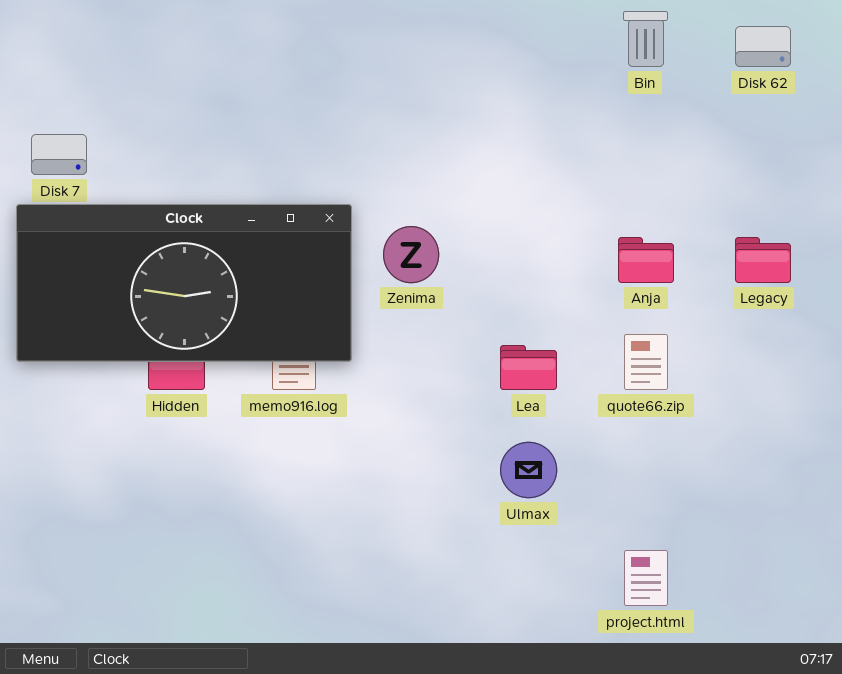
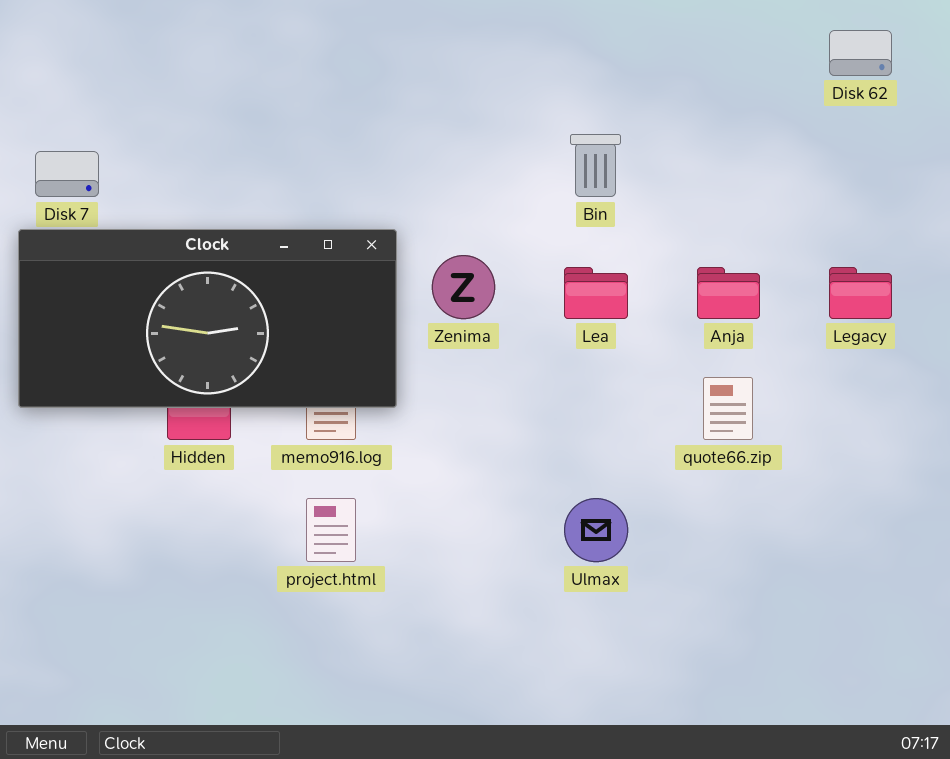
Bin: [623,11,668,67] -> [570,134,621,197], moved
Lea: [500,345,557,390] -> [564,267,628,319], moved
project.html: [624,550,668,606] -> [306,498,356,562], moved

